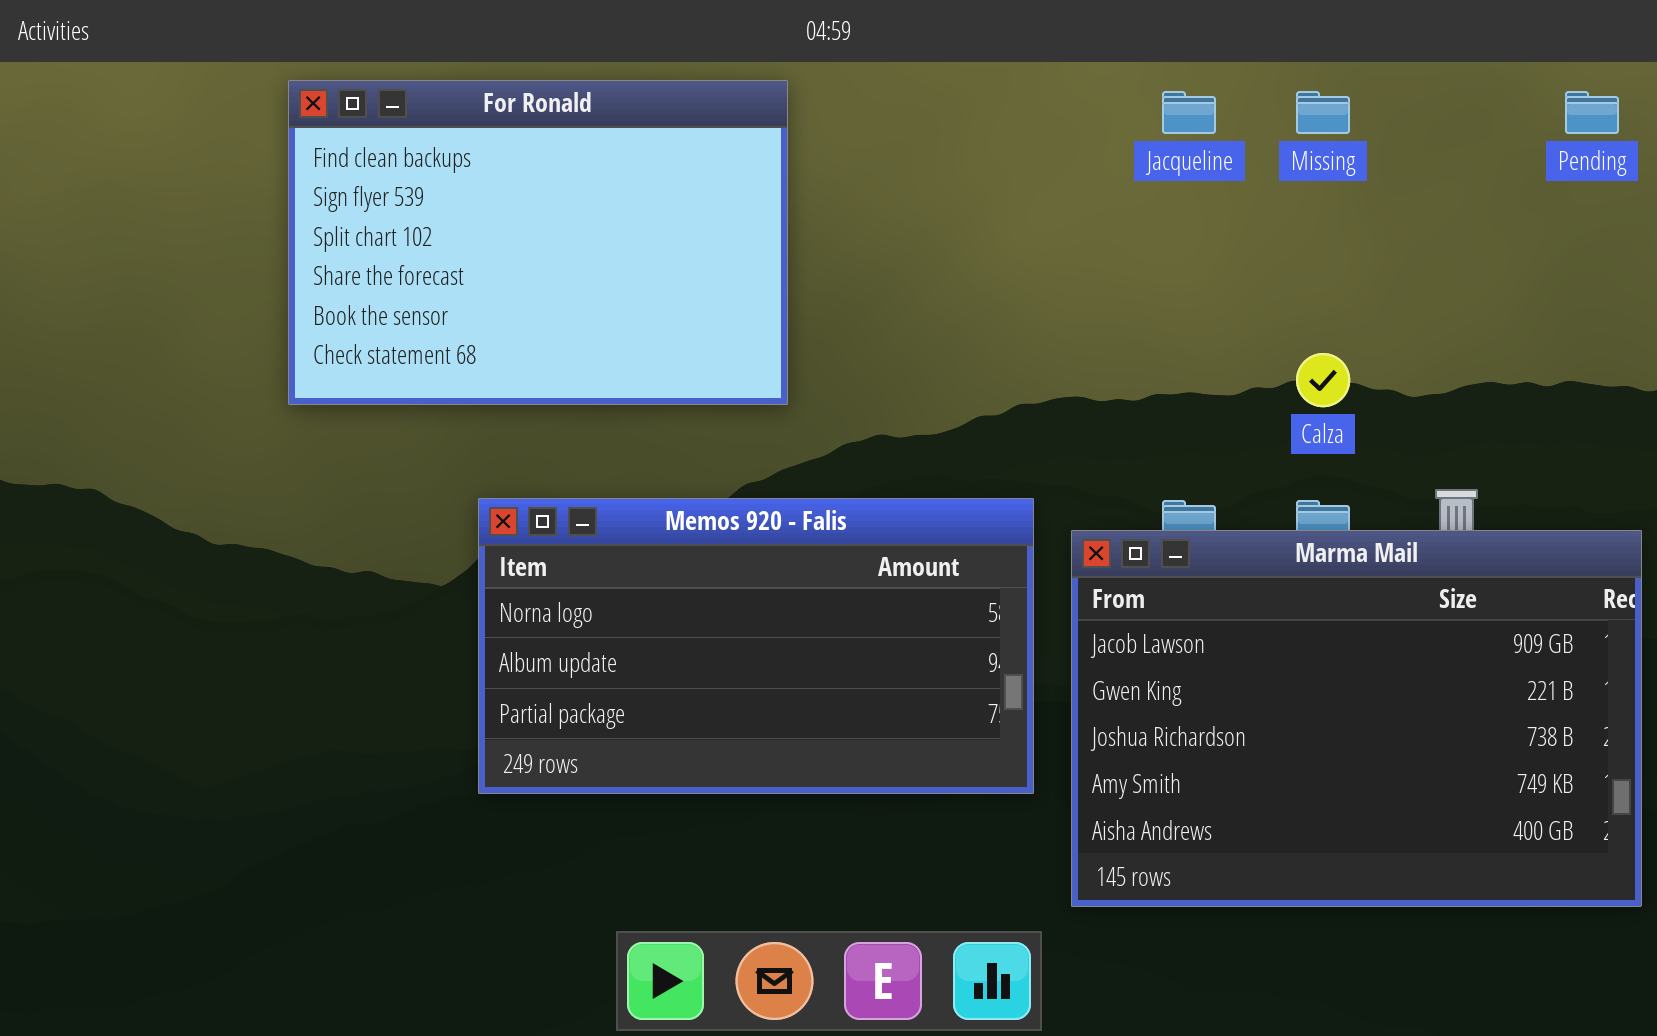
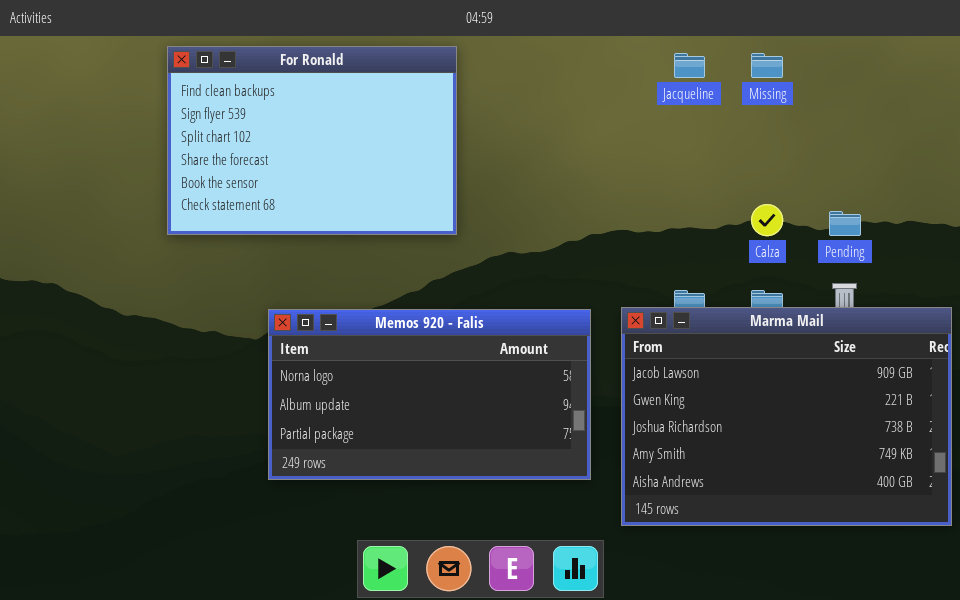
Pending: [1565,91,1619,134] -> [829,211,861,236], moved
Memos 920 - Falis: [478,498,1034,794] -> [268,309,591,480], moved

